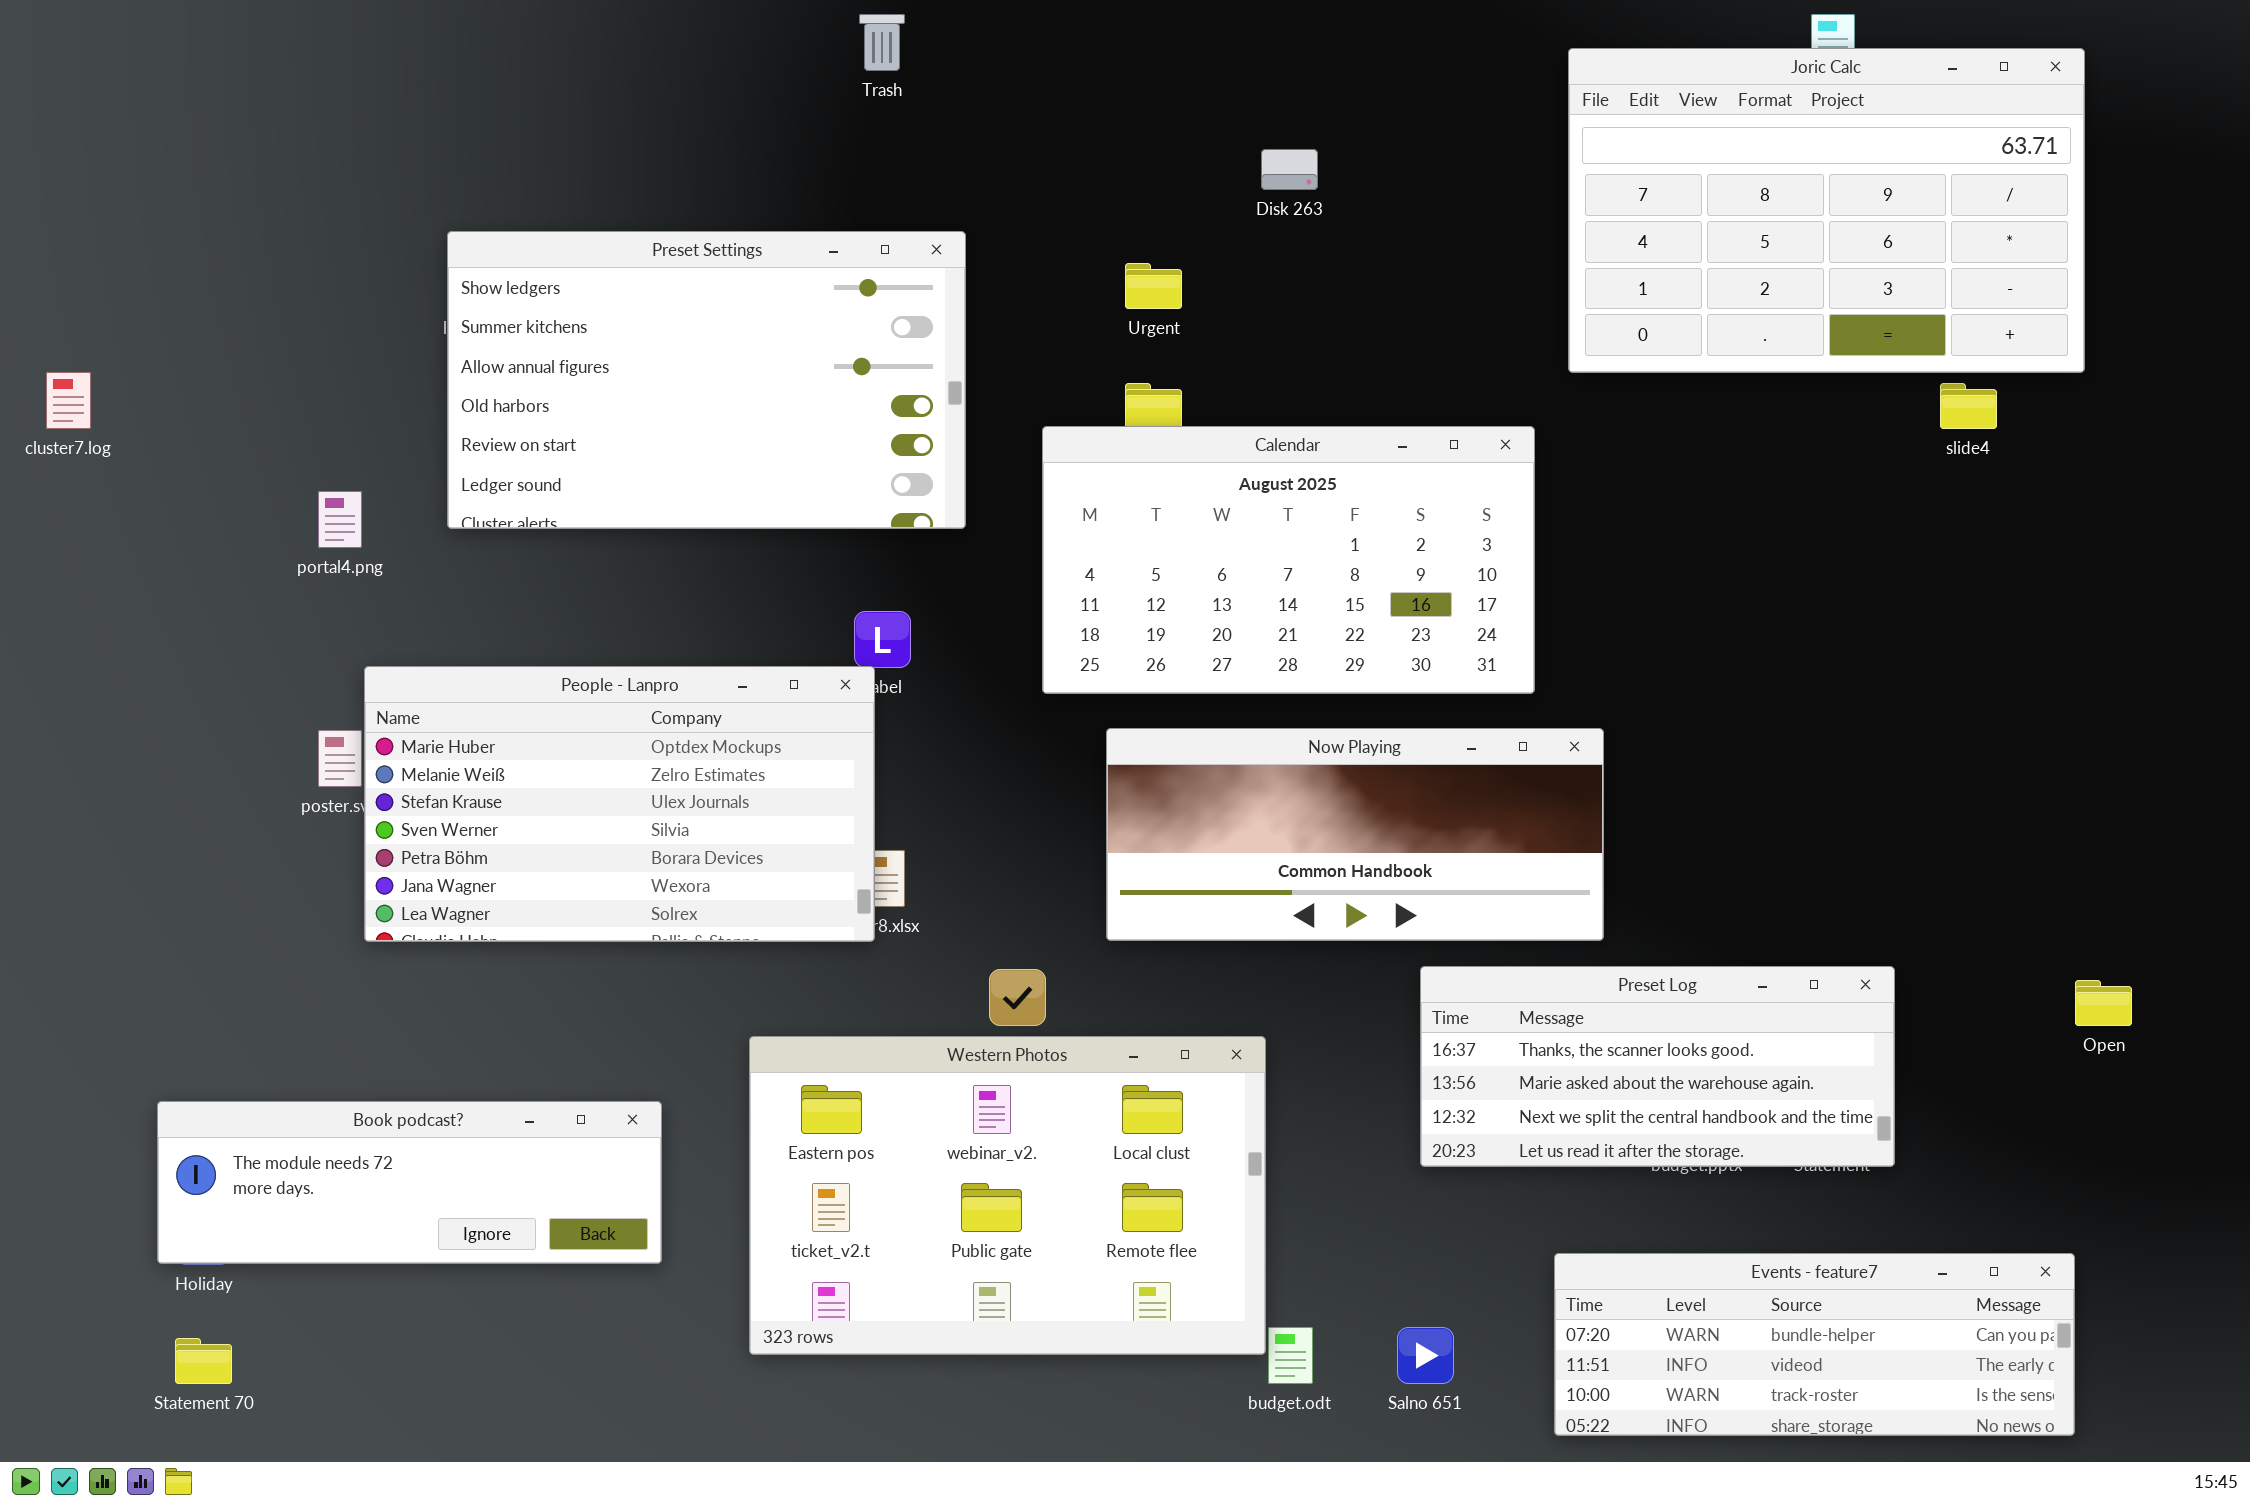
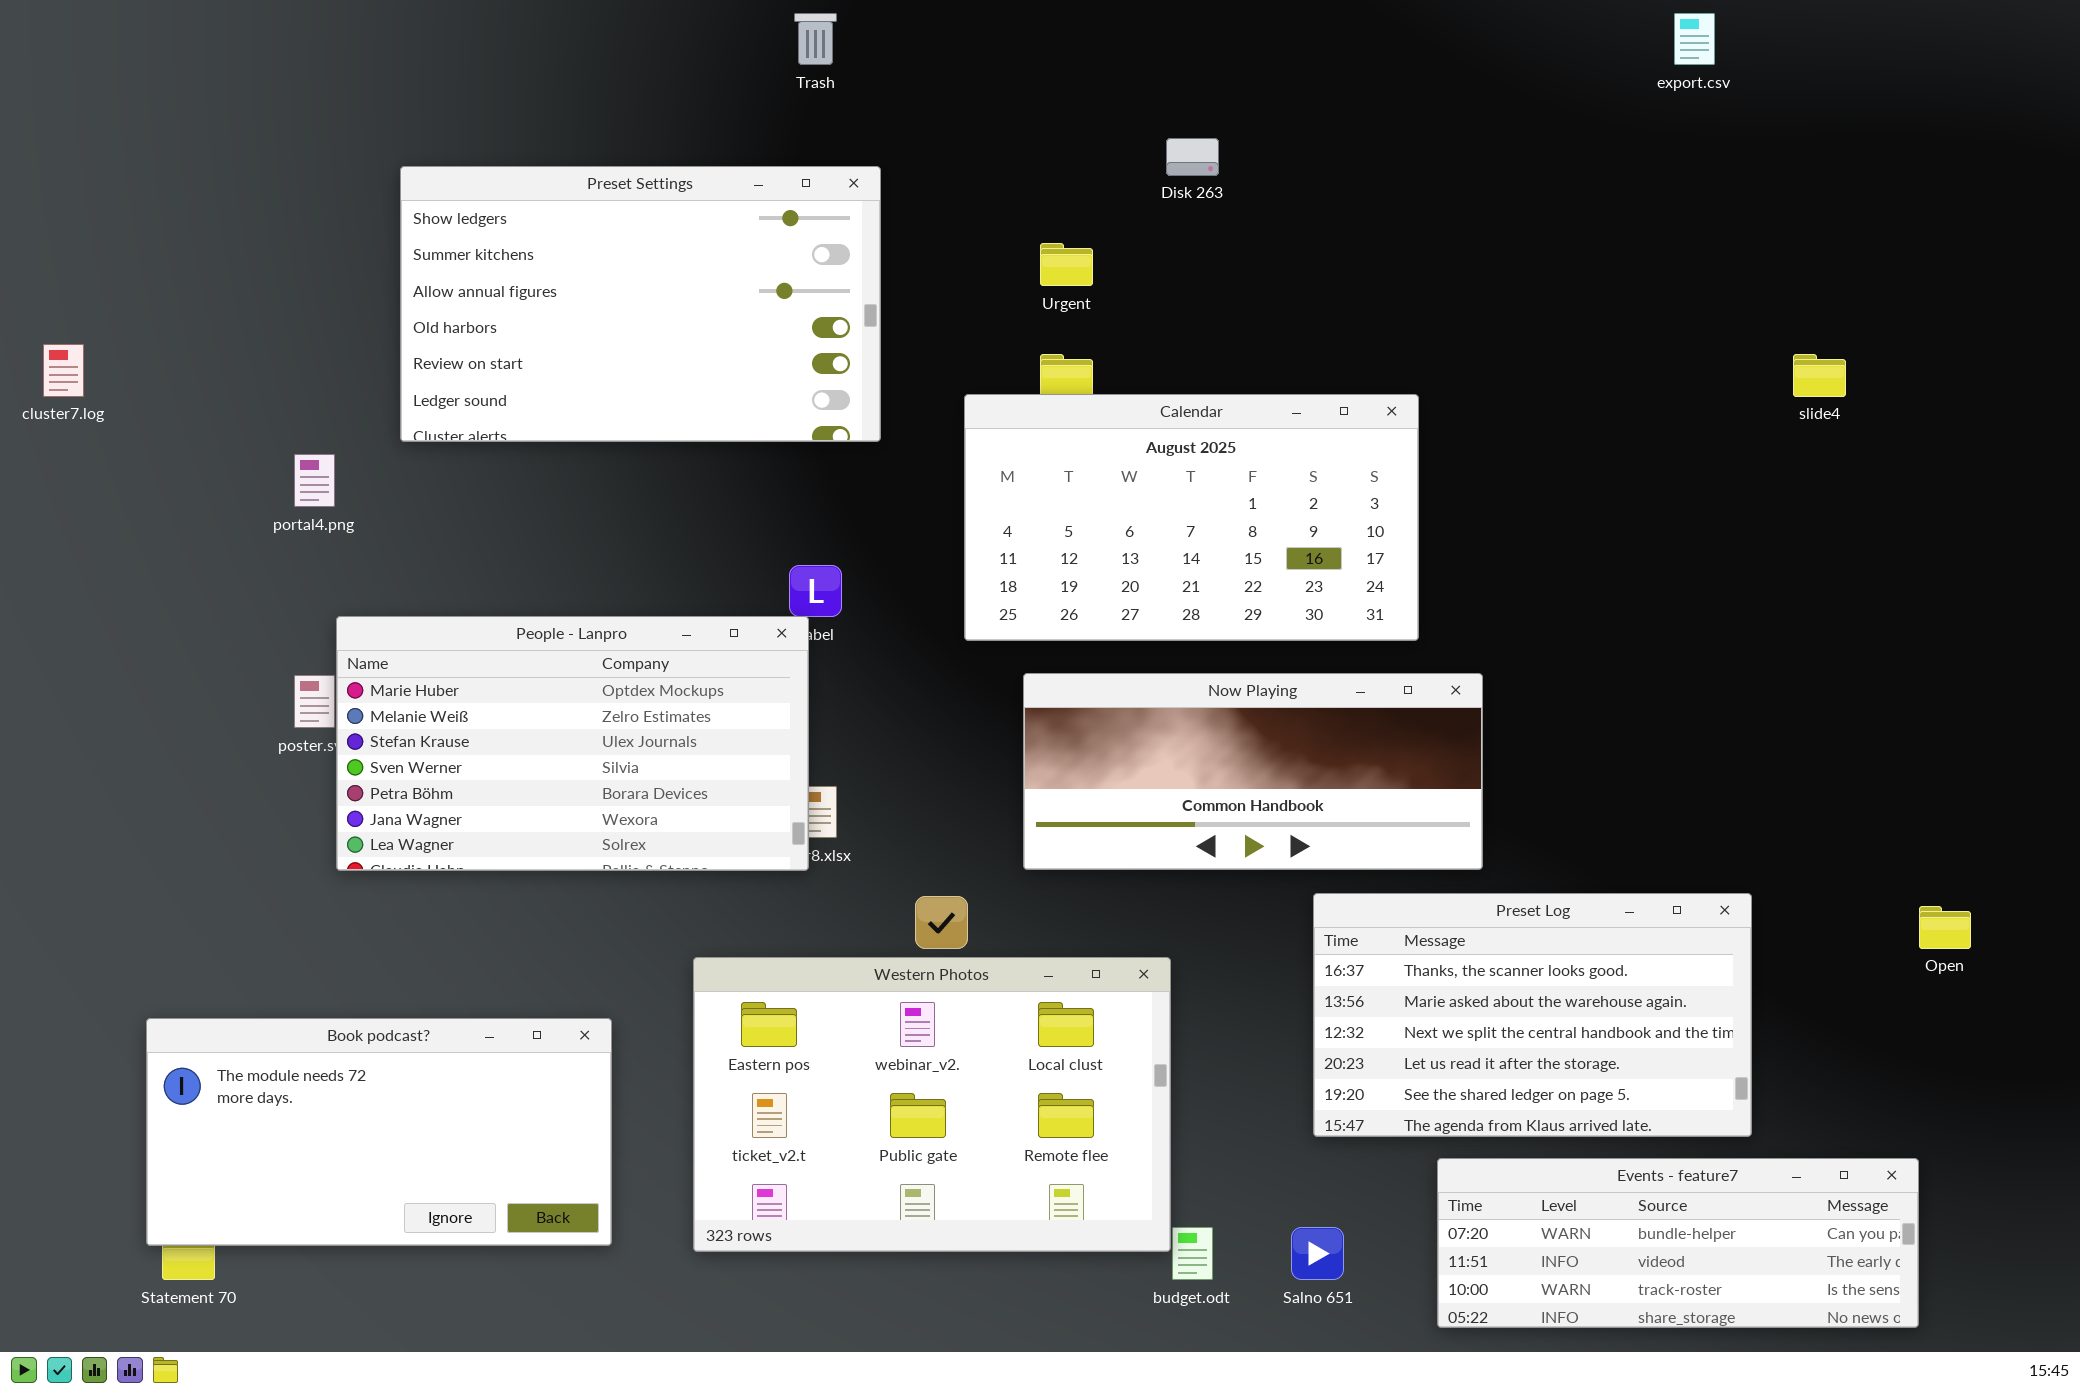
Joric Calc: [1568,48,2085,373] -> none, closed
Preset Settings: [447,231,966,529] -> [400,166,881,442], moved
Preset Log: [1420,966,1895,1167] -> [1313,893,1752,1137], resized
Book podcast?: [157,1101,662,1264] -> [146,1018,612,1246], resized

